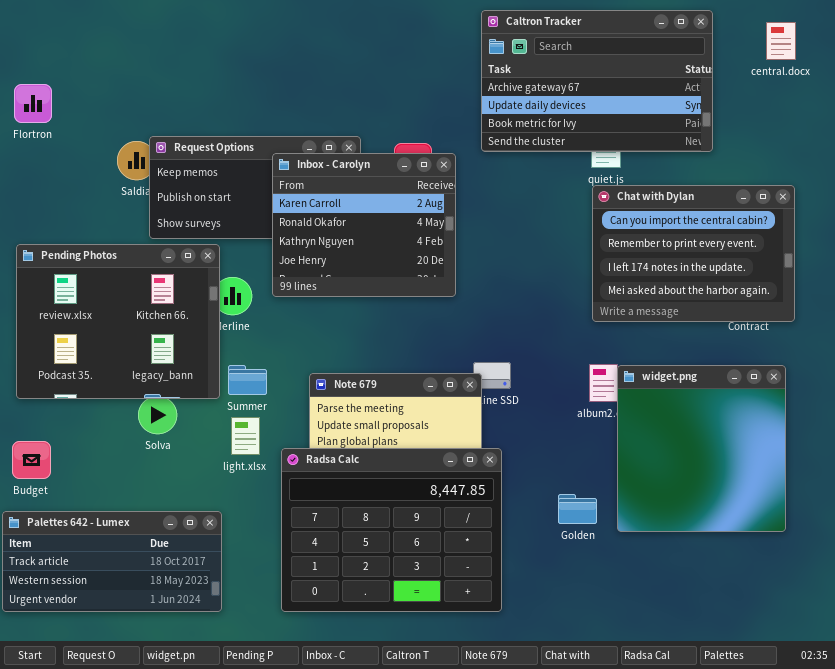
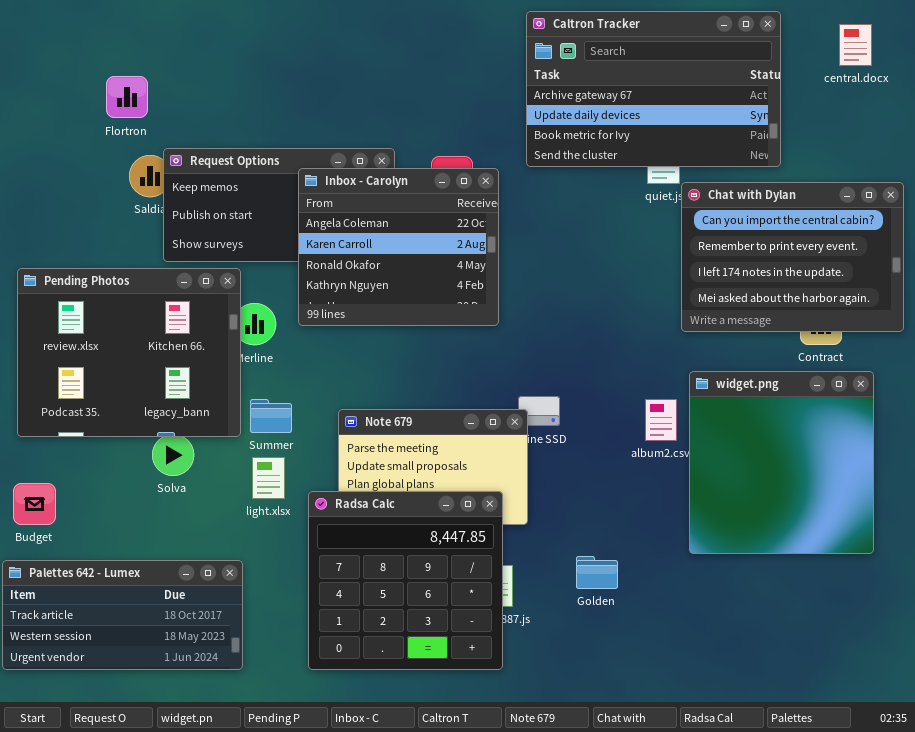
Flortron: [14,84,52,123] -> [106,76,148,118], moved
Inbox - Carolyn: [272,153,456,297] -> [298,168,499,326], scrolled up 1 row
Chat with Dylan: [592,185,795,322] -> [681,182,904,332], moved
widget.png: [617,365,786,532] -> [689,371,874,554], moved
Radsa Calc: [281,448,502,612] -> [308,491,503,670], resized
Golden: [558,494,597,524] -> [576,556,618,589], moved

